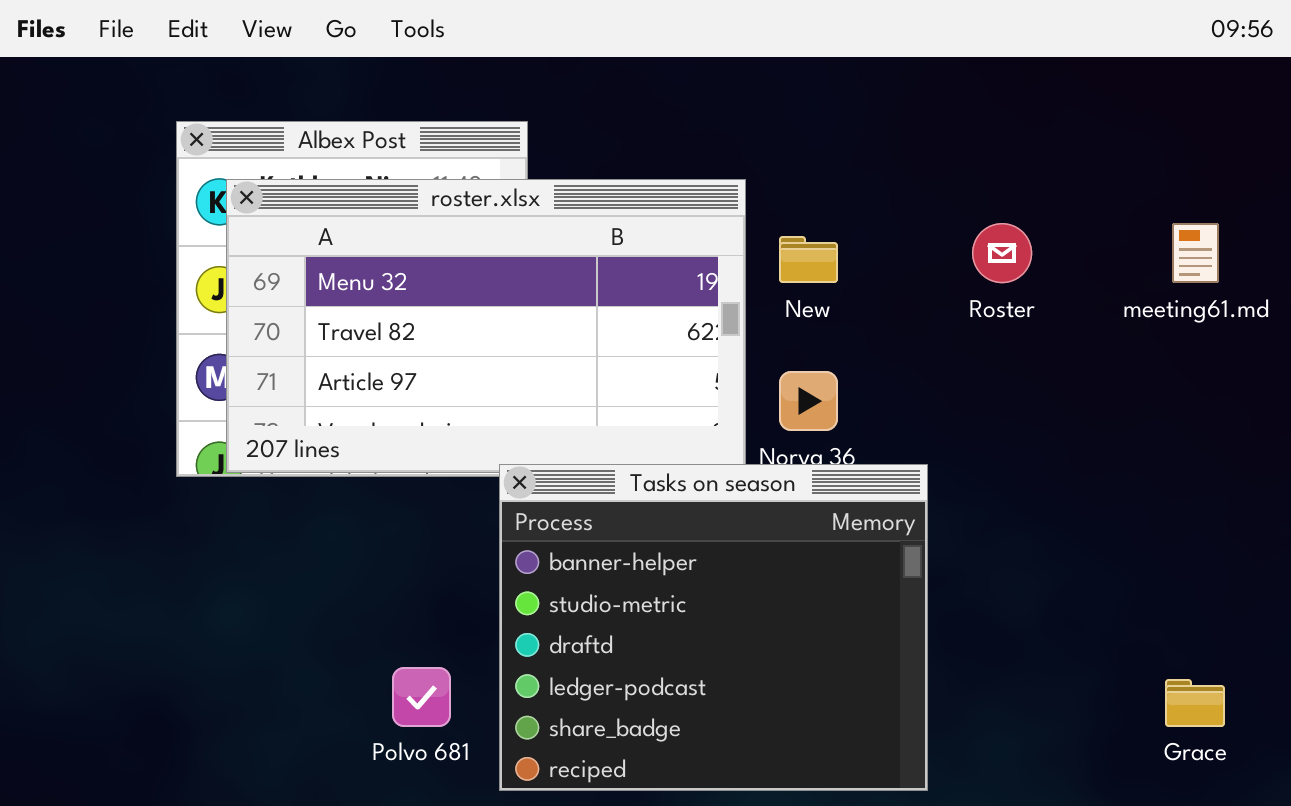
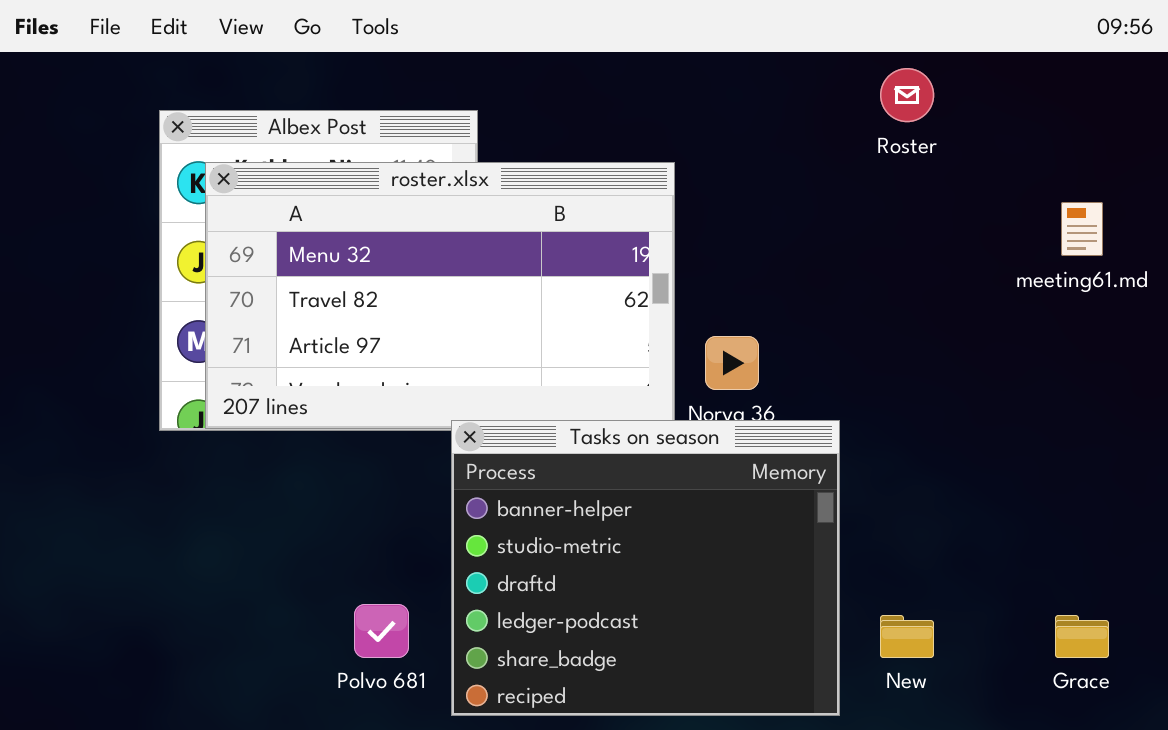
Roster: [972,223,1032,283] -> [880,68,934,122], moved
New: [779,236,838,283] -> [880,615,934,658], moved

